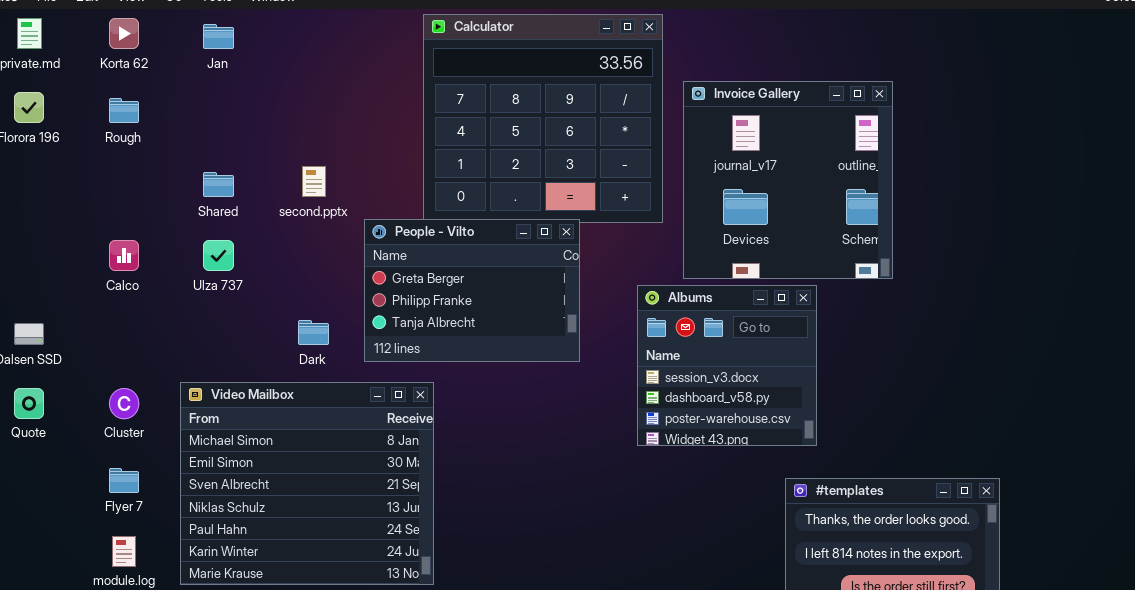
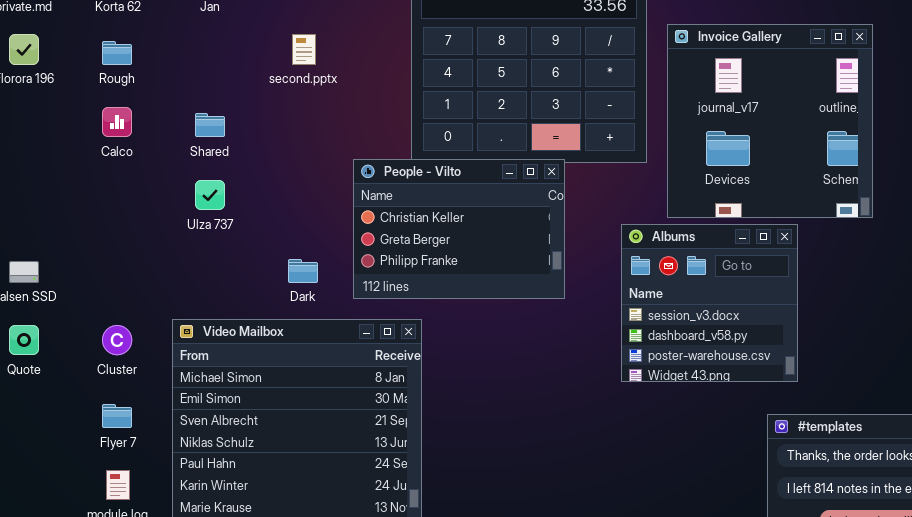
second.pptx: [302,166,326,197] -> [292,34,316,65], moved
People - Vilto: [364,219,580,362] -> [353,159,565,299], scrolled up 1 row
Calco: [109,240,139,271] -> [102,107,132,137], moved

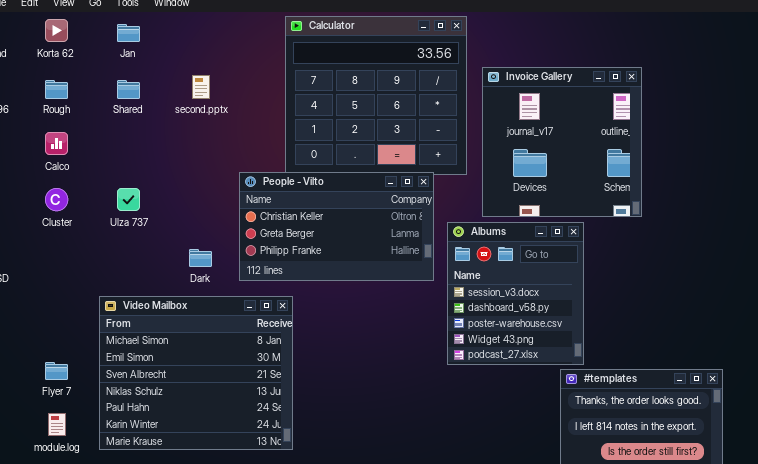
Shared: [195,113,225,137] -> [117,80,140,99], moved
People - Vilto: [353,159,565,299] -> [239,172,434,281], resized
Albums: [621,224,798,382] -> [447,222,584,365], resized
Cluster: [102,325,132,355] -> [45,188,68,211], moved

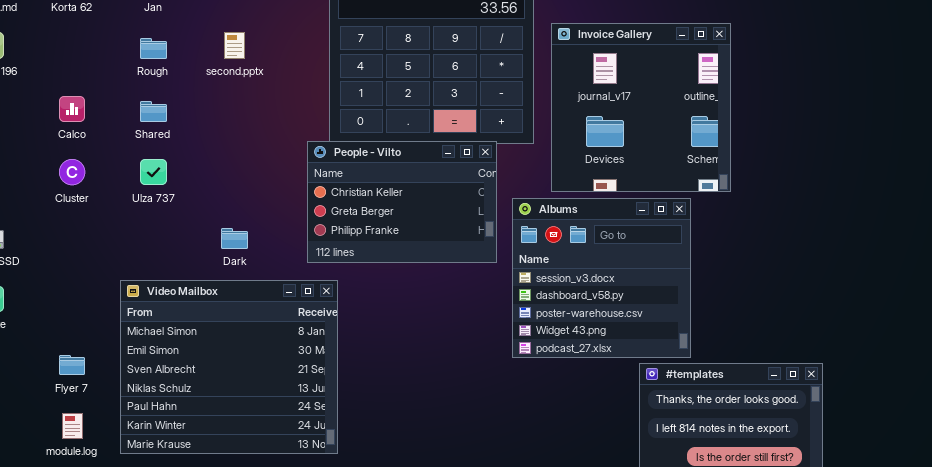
Rough: [45,80,68,99] -> [140,38,167,59], moved
Shared: [117,80,140,99] -> [140,101,167,122], moved
People - Vilto: [239,172,434,281] -> [307,141,497,263], resized
Albums: [447,222,584,365] -> [512,198,691,358], resized

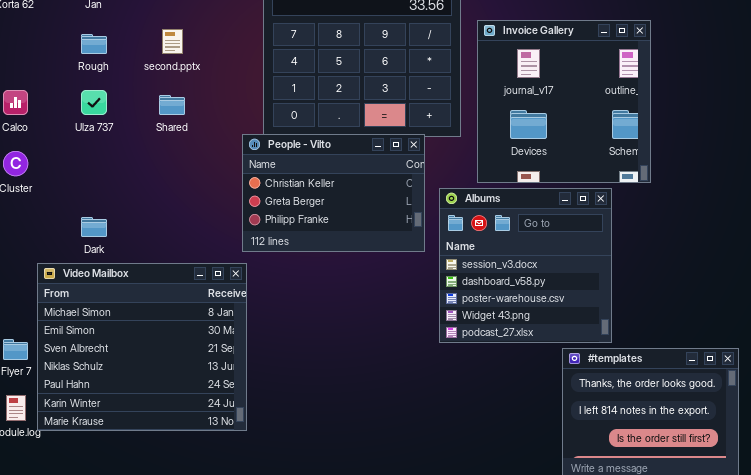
Shared: [140,101,167,122] -> [159,95,185,115], moved
Ulza 737: [140,159,167,185] -> [81,90,107,115], moved
Dark: [221,228,248,249] -> [81,217,107,237], moved
Video Mailbox: [120,280,338,454] -> [37,263,247,431], moved

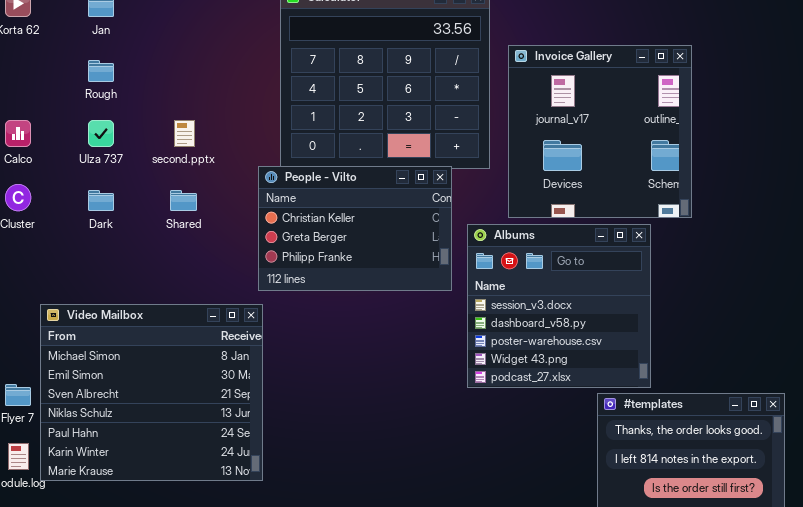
second.pptx: [162,29,183,54] -> [174,120,195,147], moved
Shared: [159,95,185,115] -> [170,190,197,211], moved
Dark: [81,217,107,237] -> [88,190,114,211], moved

